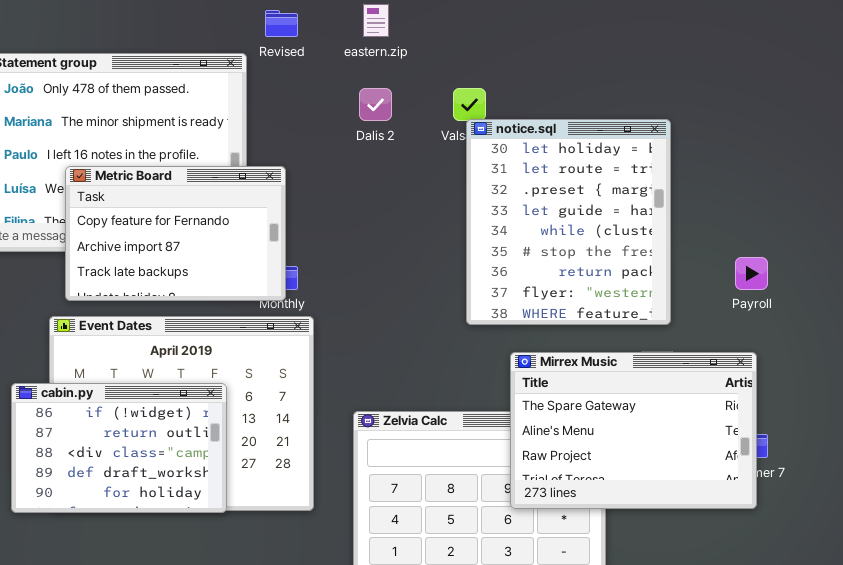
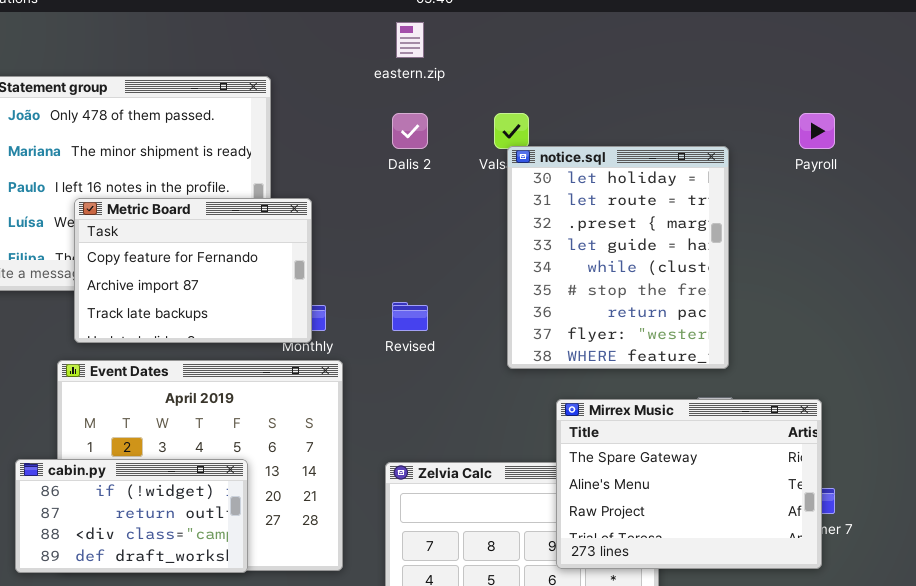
Revised: [265,10,298,37] -> [392,302,428,331], moved
Payroll: [735,257,768,290] -> [799,113,835,149], moved
cabin.py: [11,383,227,513] -> [15,459,248,573], resized

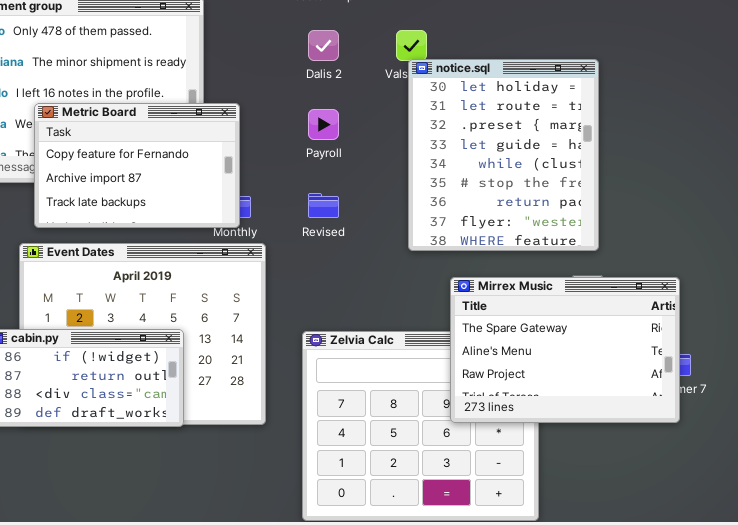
Payroll: [799,113,835,149] -> [308,109,339,140], moved

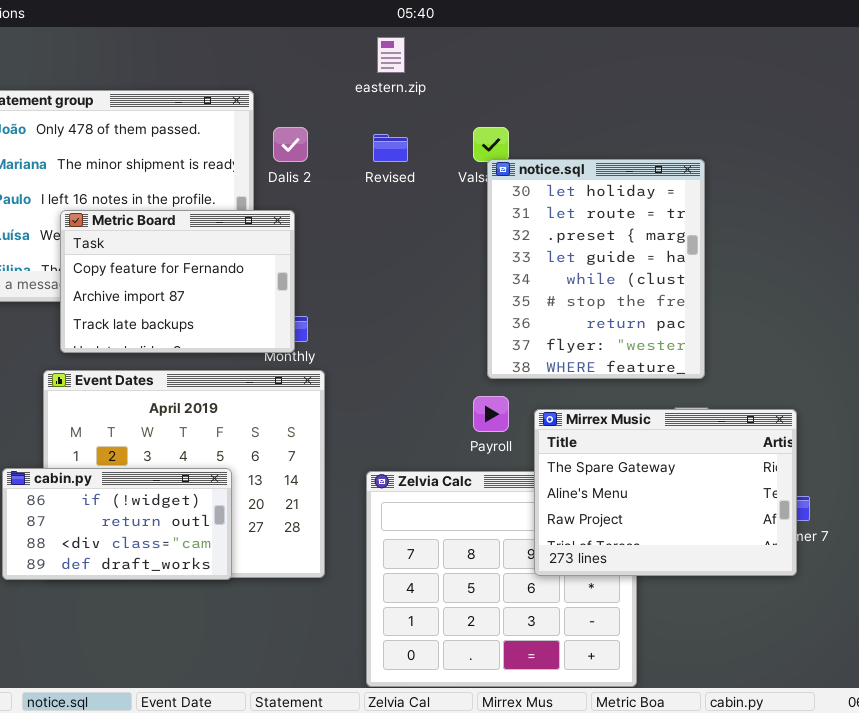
Dalis 2: [308,30,339,61] -> [273,127,308,162], moved
Payroll: [308,109,339,140] -> [473,396,509,432], moved
Revised: [308,193,339,218] -> [373,134,408,162], moved

